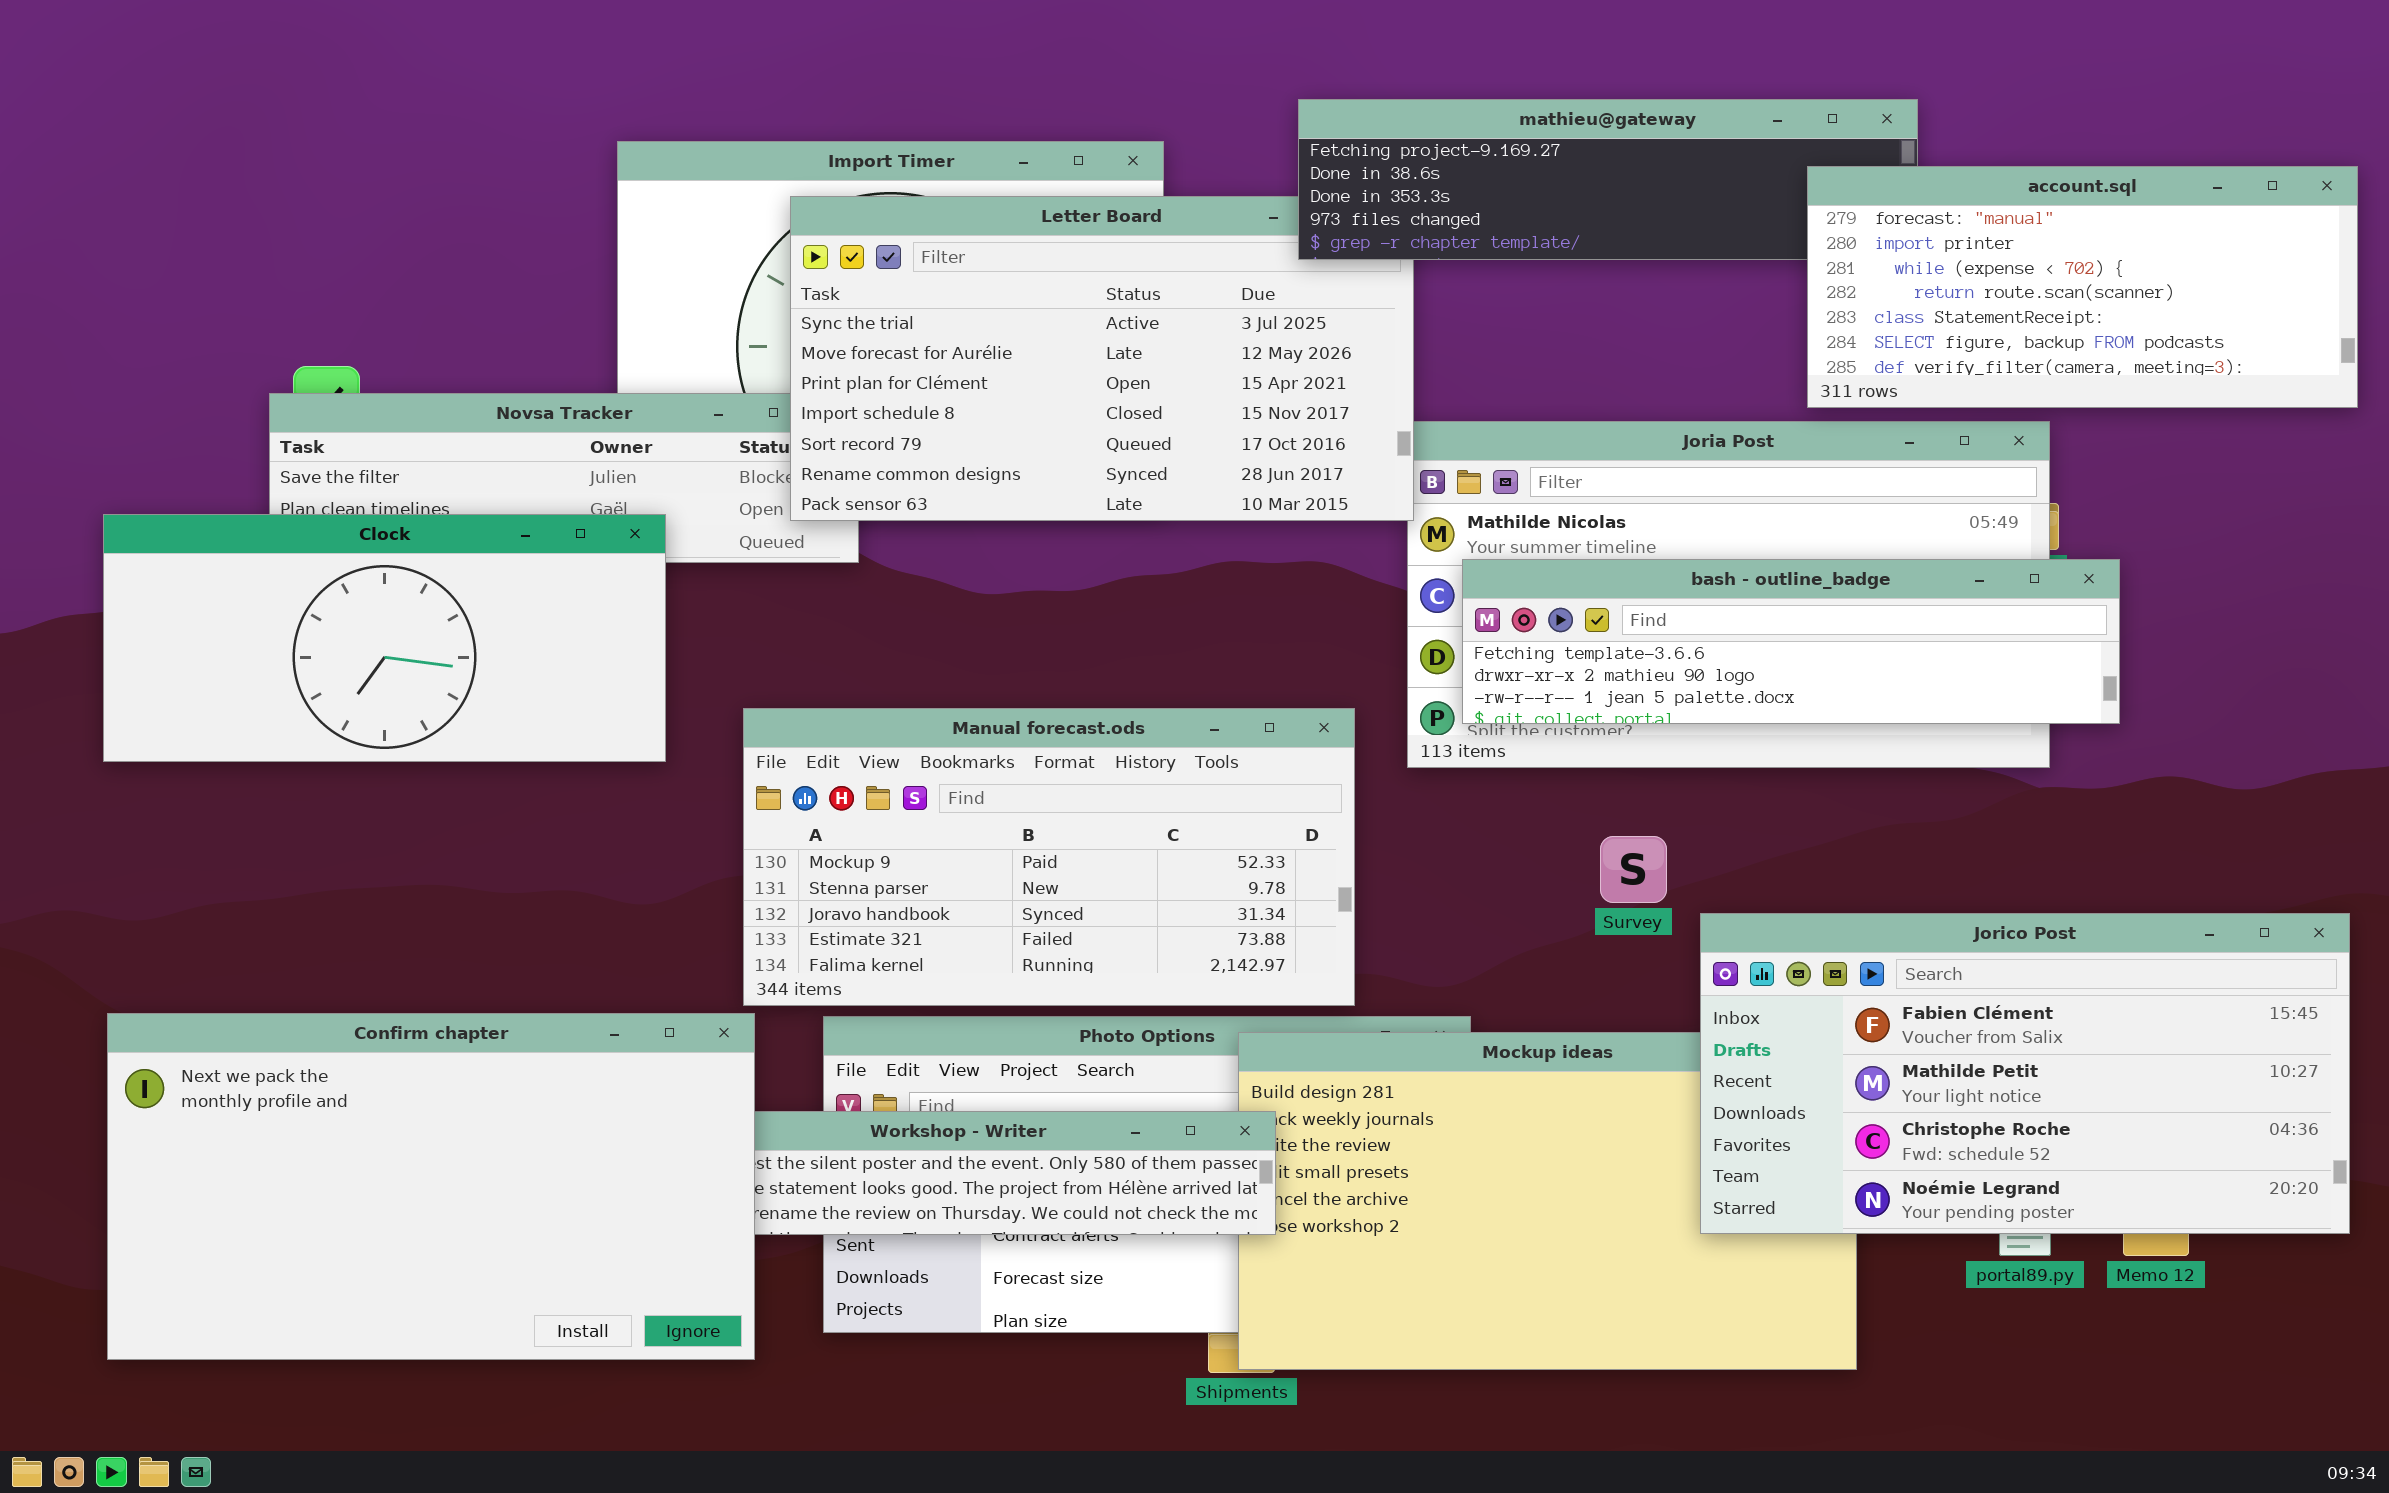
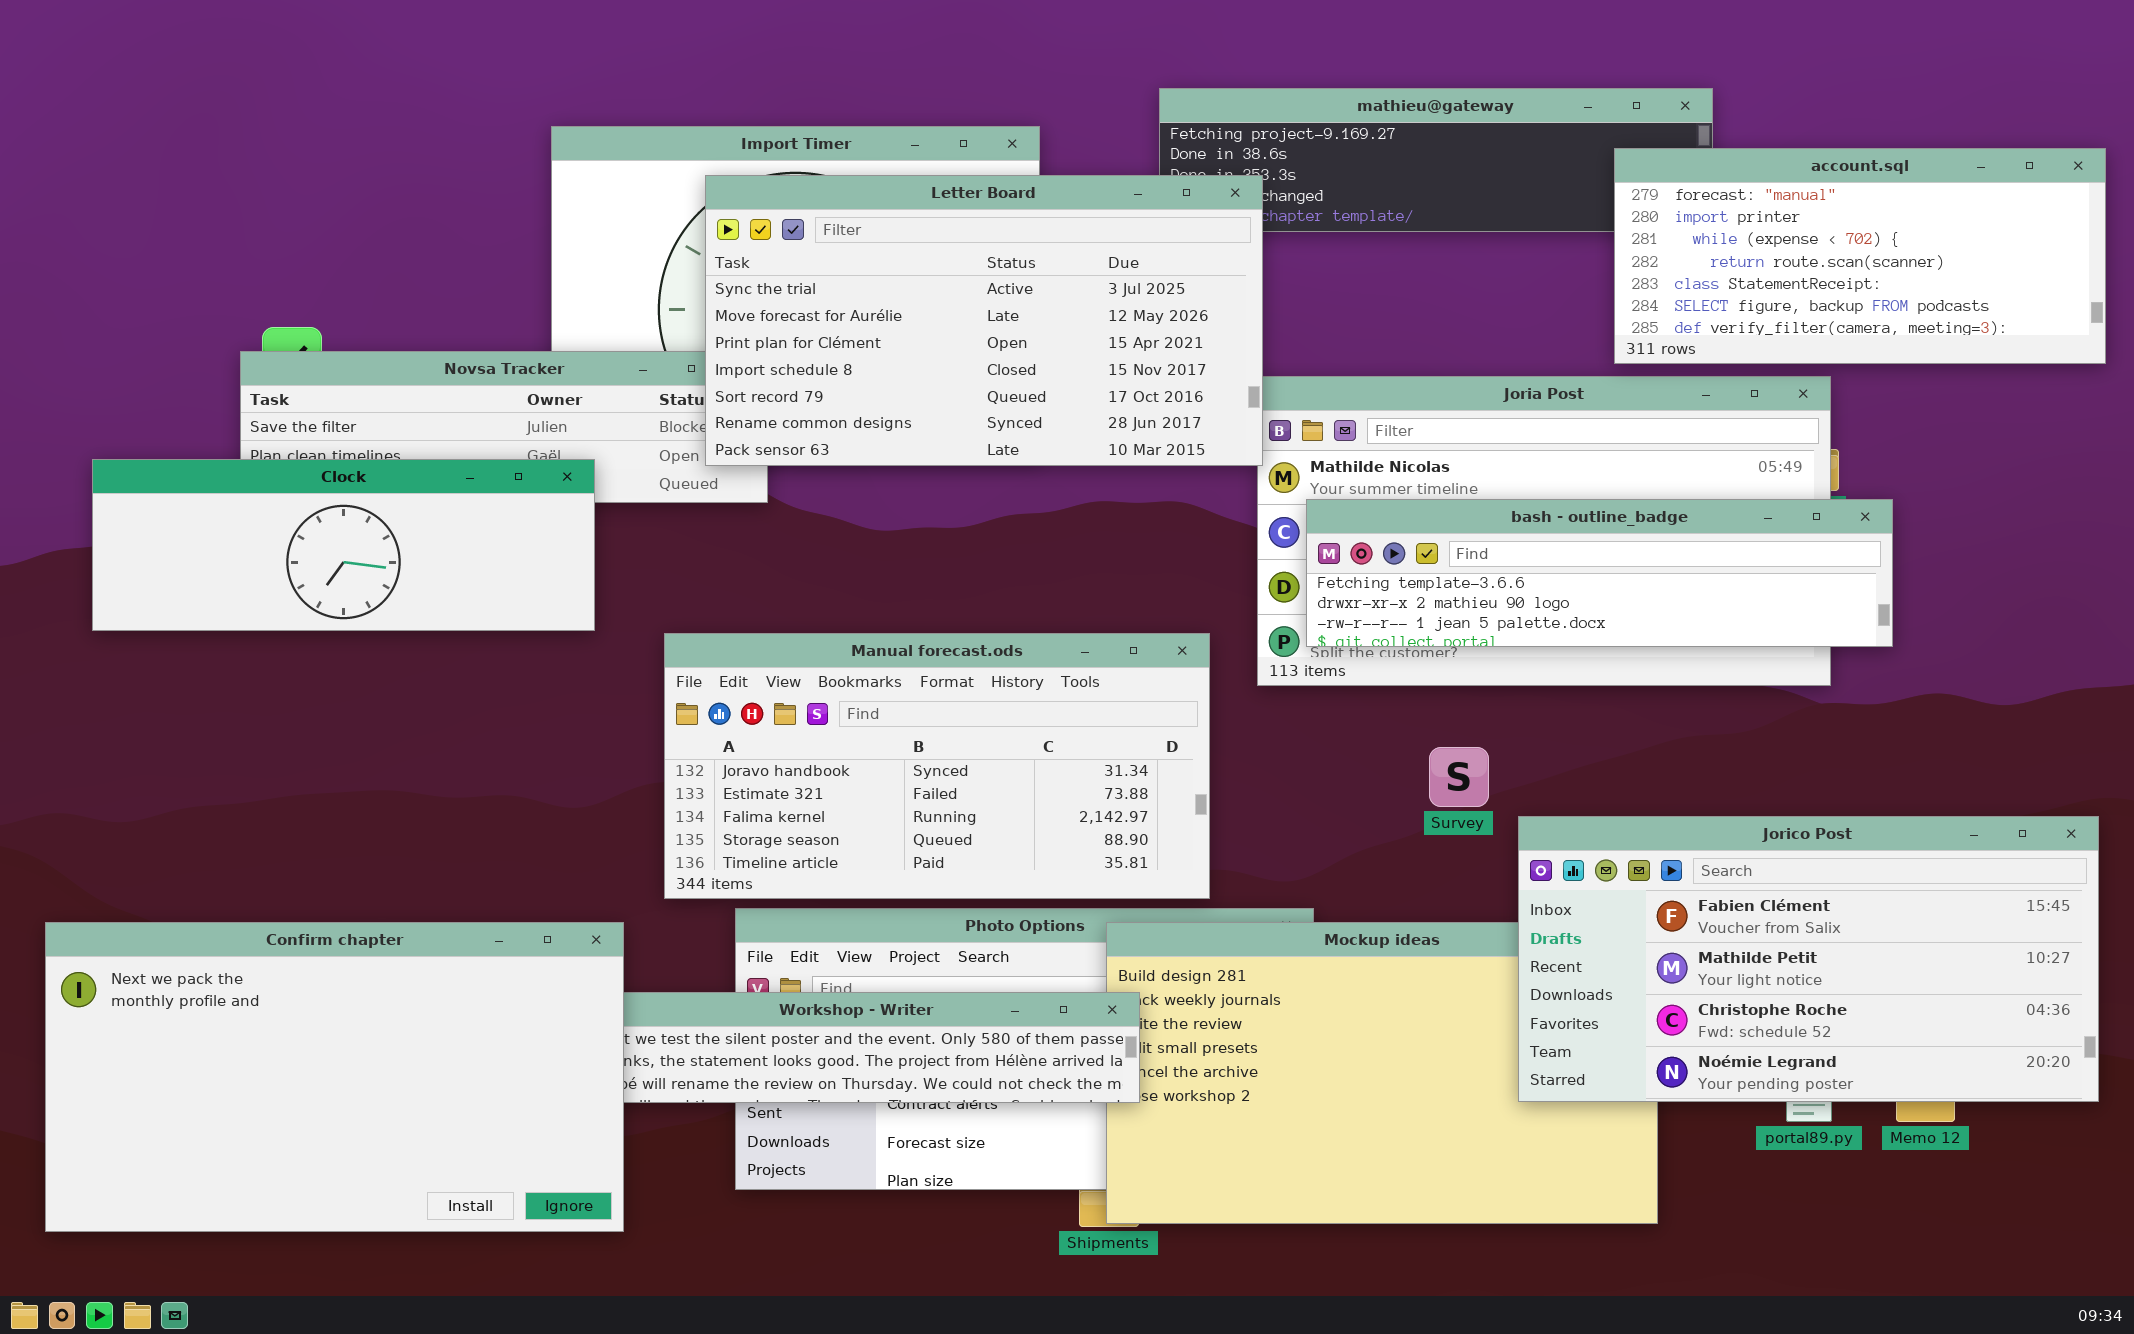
Letter Board: [790,196,1414,521] -> [705,175,1263,466], raised
Clock: [103,514,666,762] -> [92,459,595,631], resized
Manual forecast.ods: [743,708,1355,1006] -> [664,633,1210,899], scrolled down 2 rows
Confirm chapter: [107,1013,755,1360] -> [45,922,624,1232], moved

